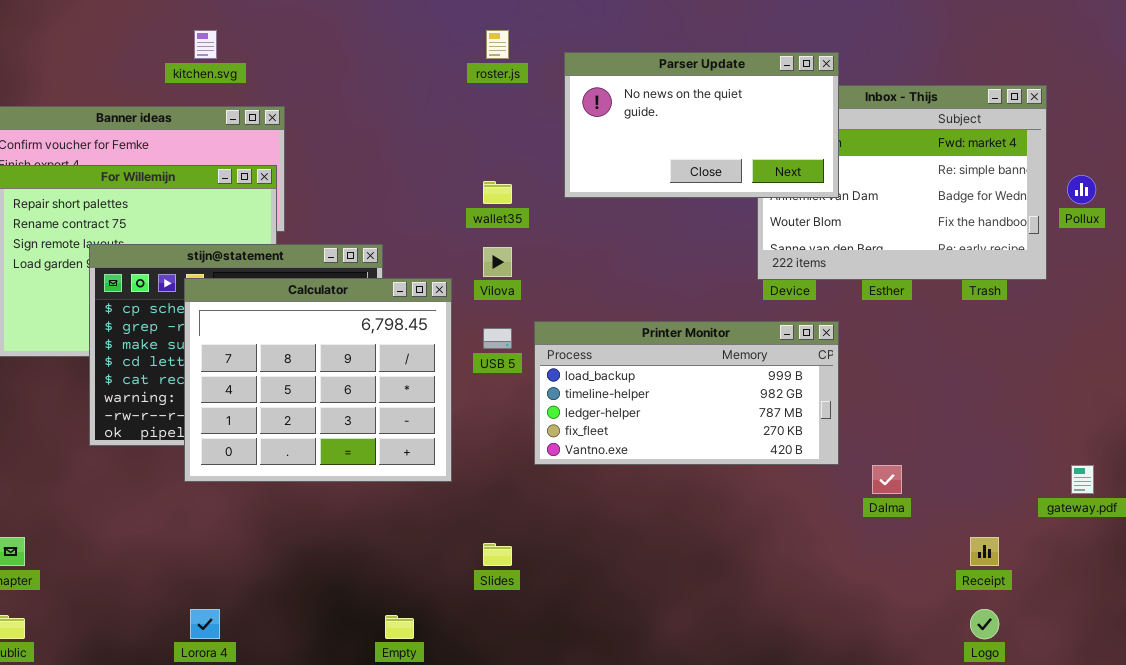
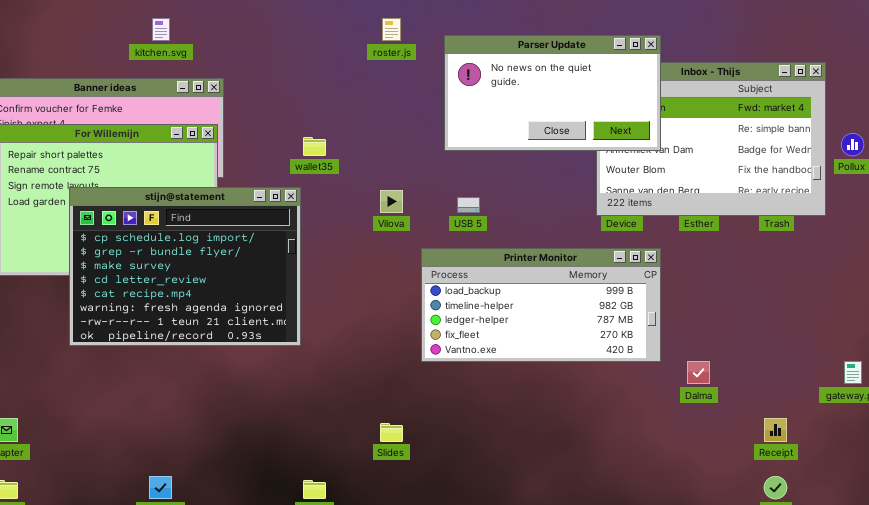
wallet35: [483,181,512,204] -> [303,137,326,156], moved
Calculator: [184,278,452,482] -> none, closed
USB 5: [483,328,512,349] -> [457,197,480,213], moved

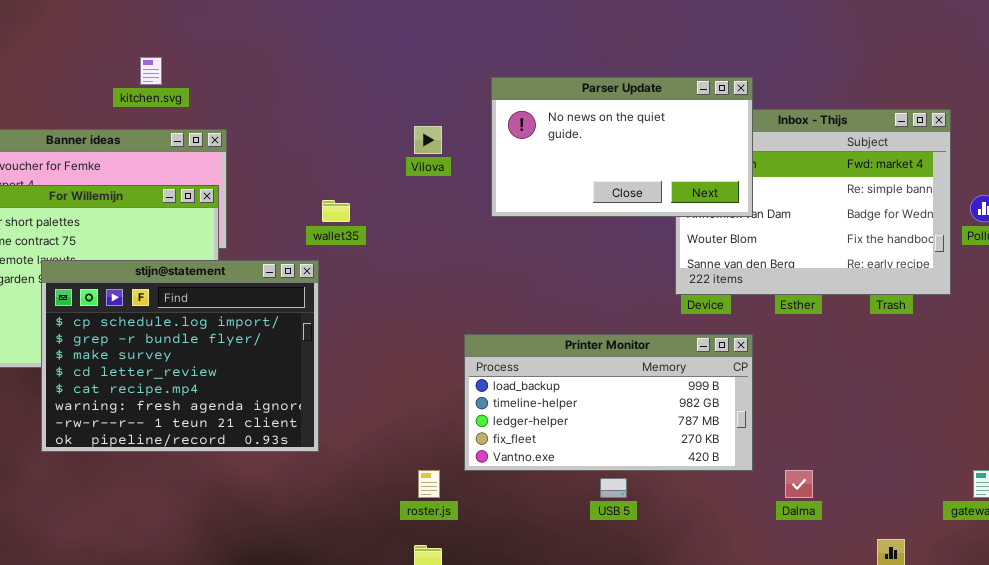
roster.js: [382,18,401,41] -> [418,470,440,498], moved
Vilova: [380,190,403,213] -> [414,126,442,154], moved
USB 5: [457,197,480,213] -> [600,478,627,498], moved

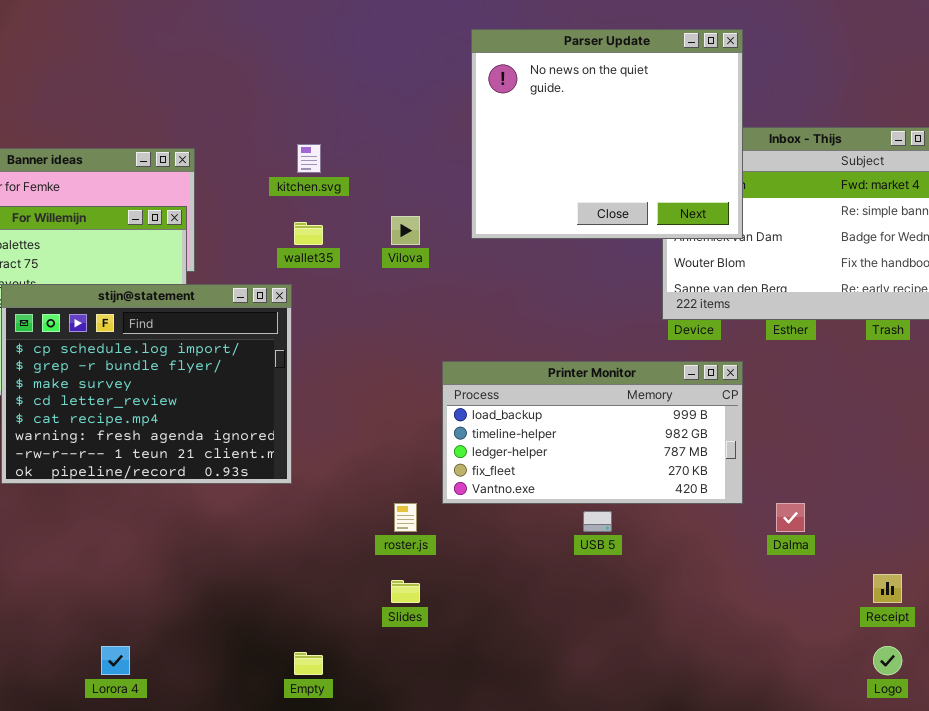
kitchen.svg: [140,57,162,85] -> [297,144,321,173], moved
Parser Update: [491,77,753,217] -> [471,29,743,239], resized
Vilova: [414,126,442,154] -> [391,216,420,245], moved

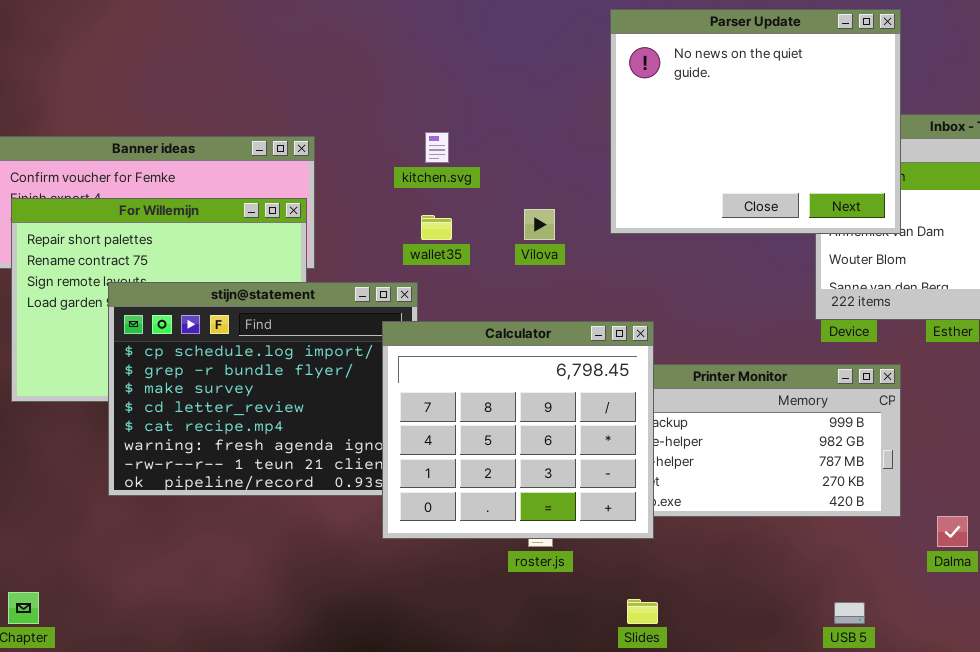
Calculator: none -> [382,321,654,539], opened
USB 5: [583,511,612,532] -> [834,602,865,624], moved
Slides: [391,580,420,603] -> [627,599,658,624], moved

